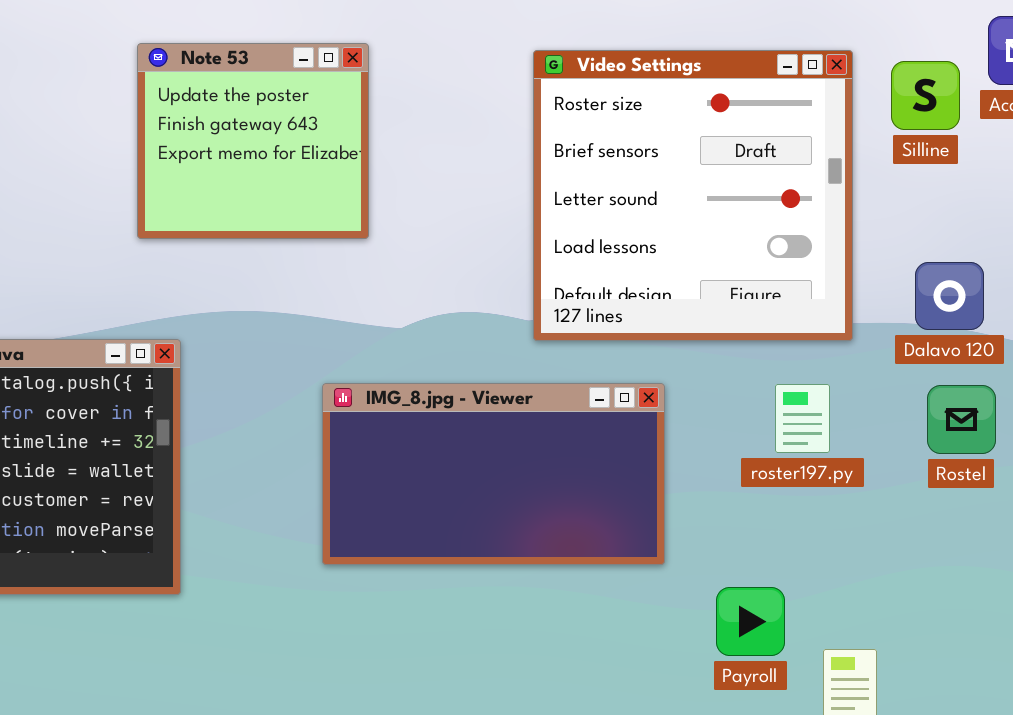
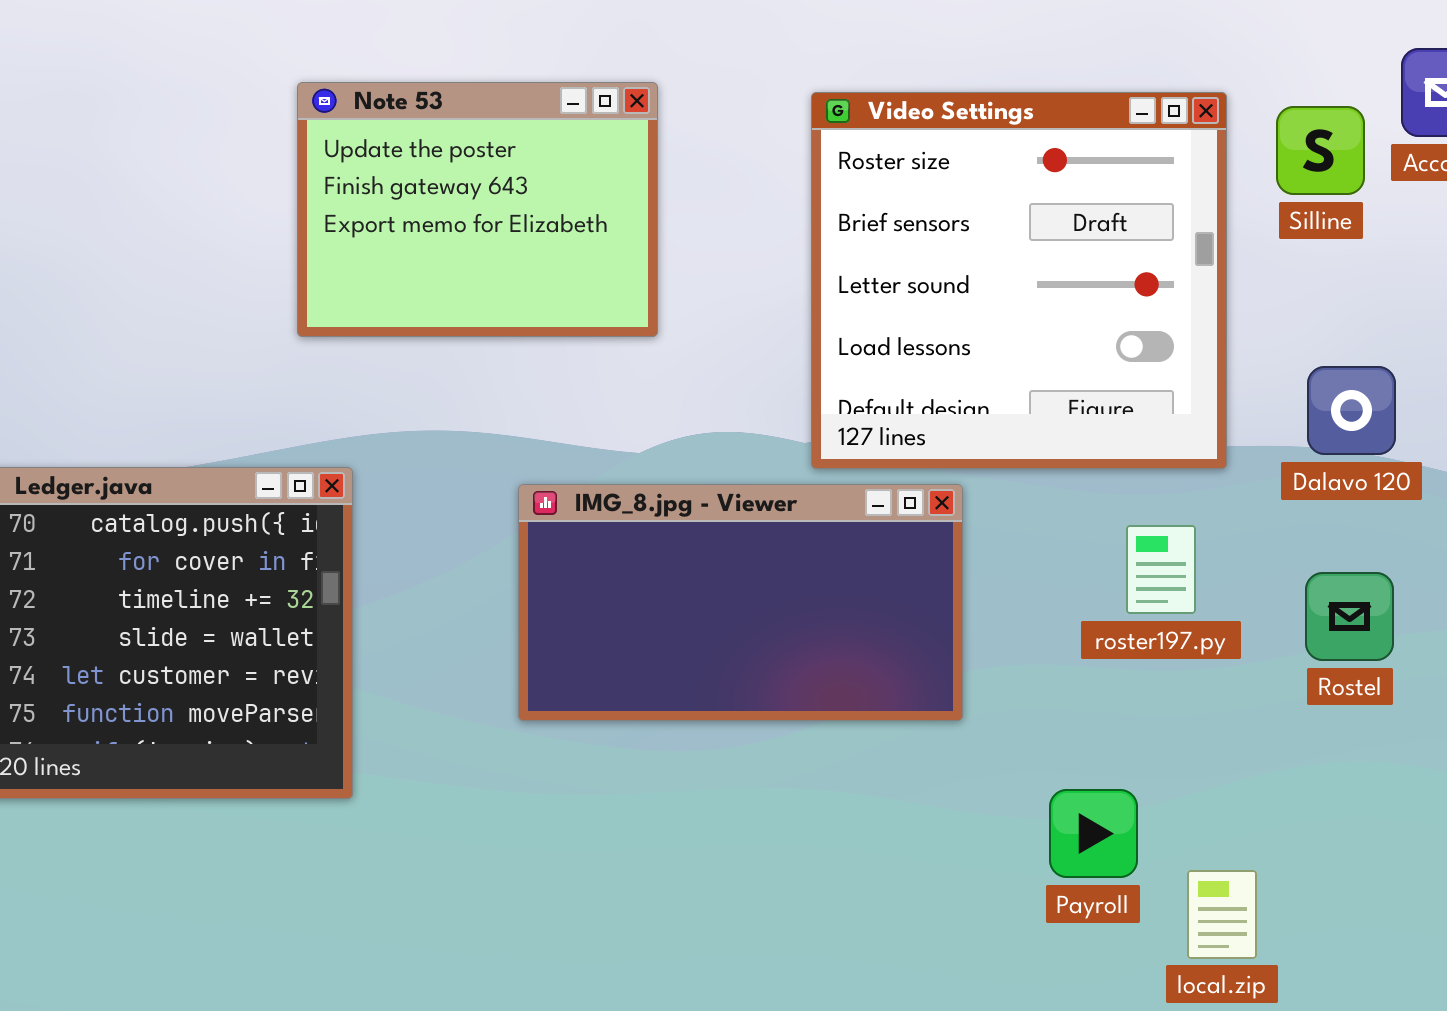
Note 53: [137,43,369,239] -> [297,82,658,337], resized
IMG_8.jpg - Viewer: [322,383,665,565] -> [518,484,963,721], moved
Rostel: [927,385,996,454] -> [1305,572,1394,661], moved

